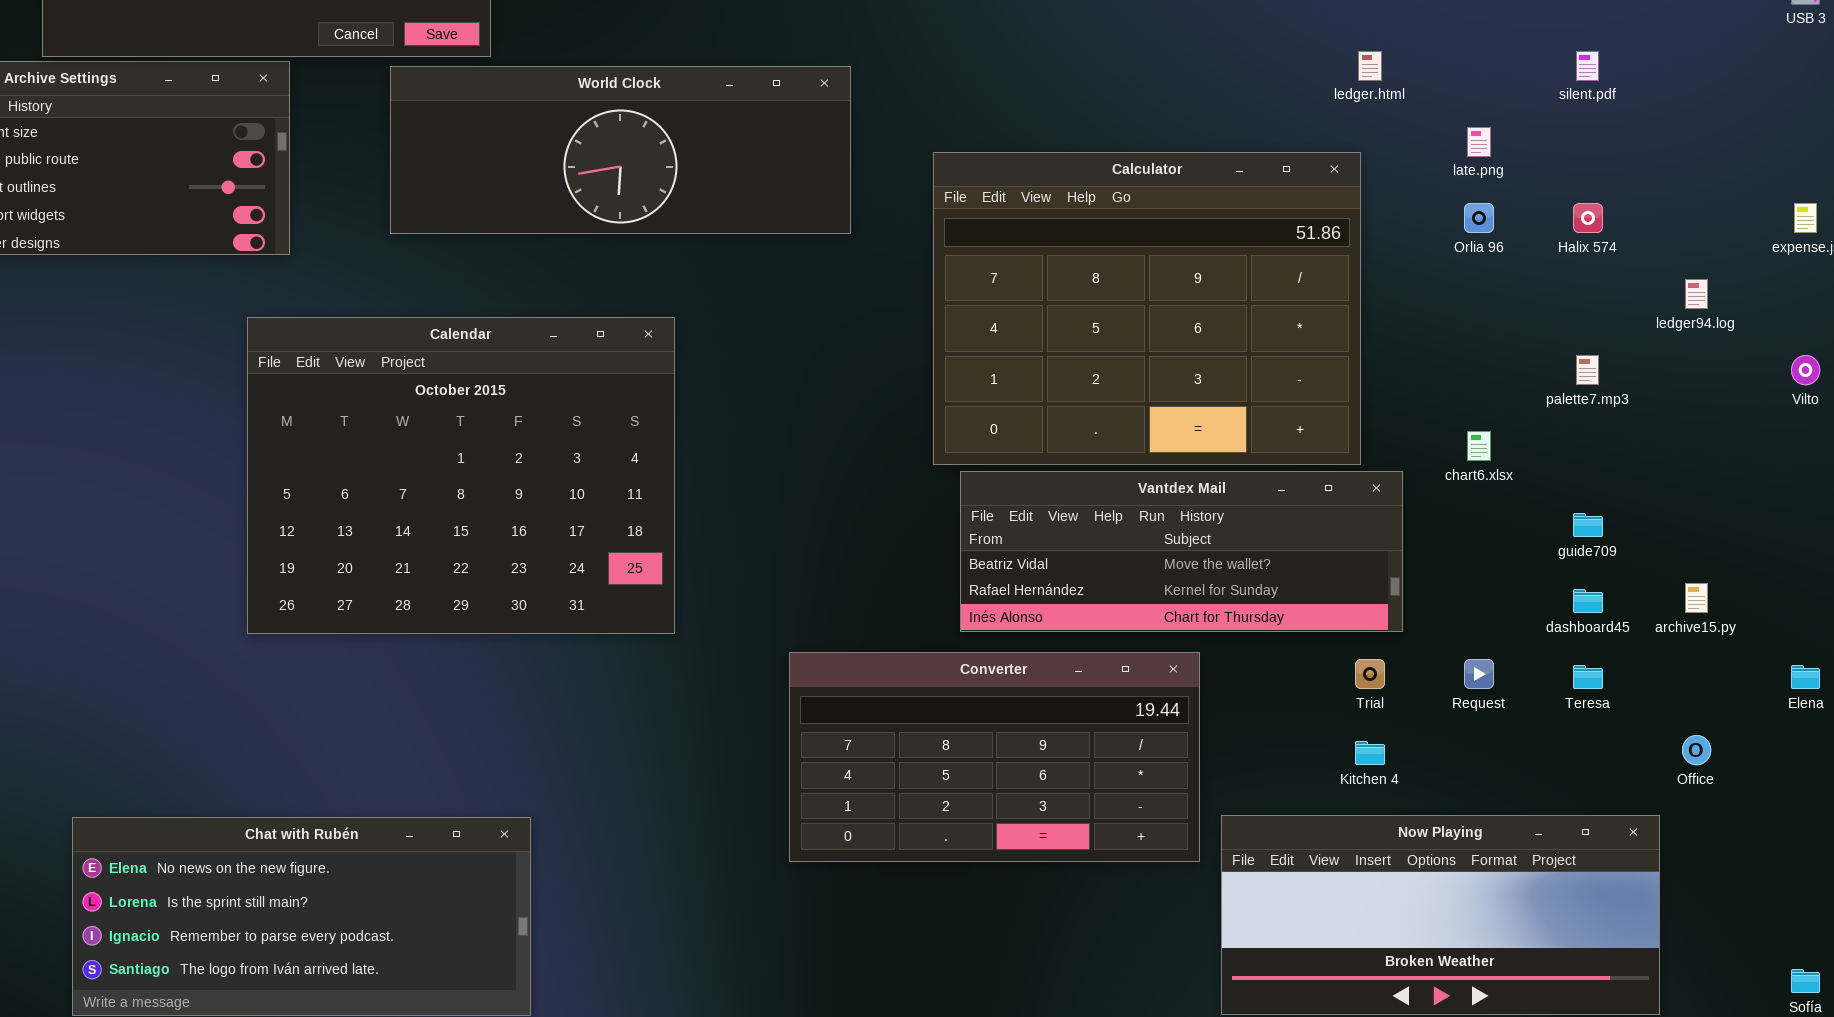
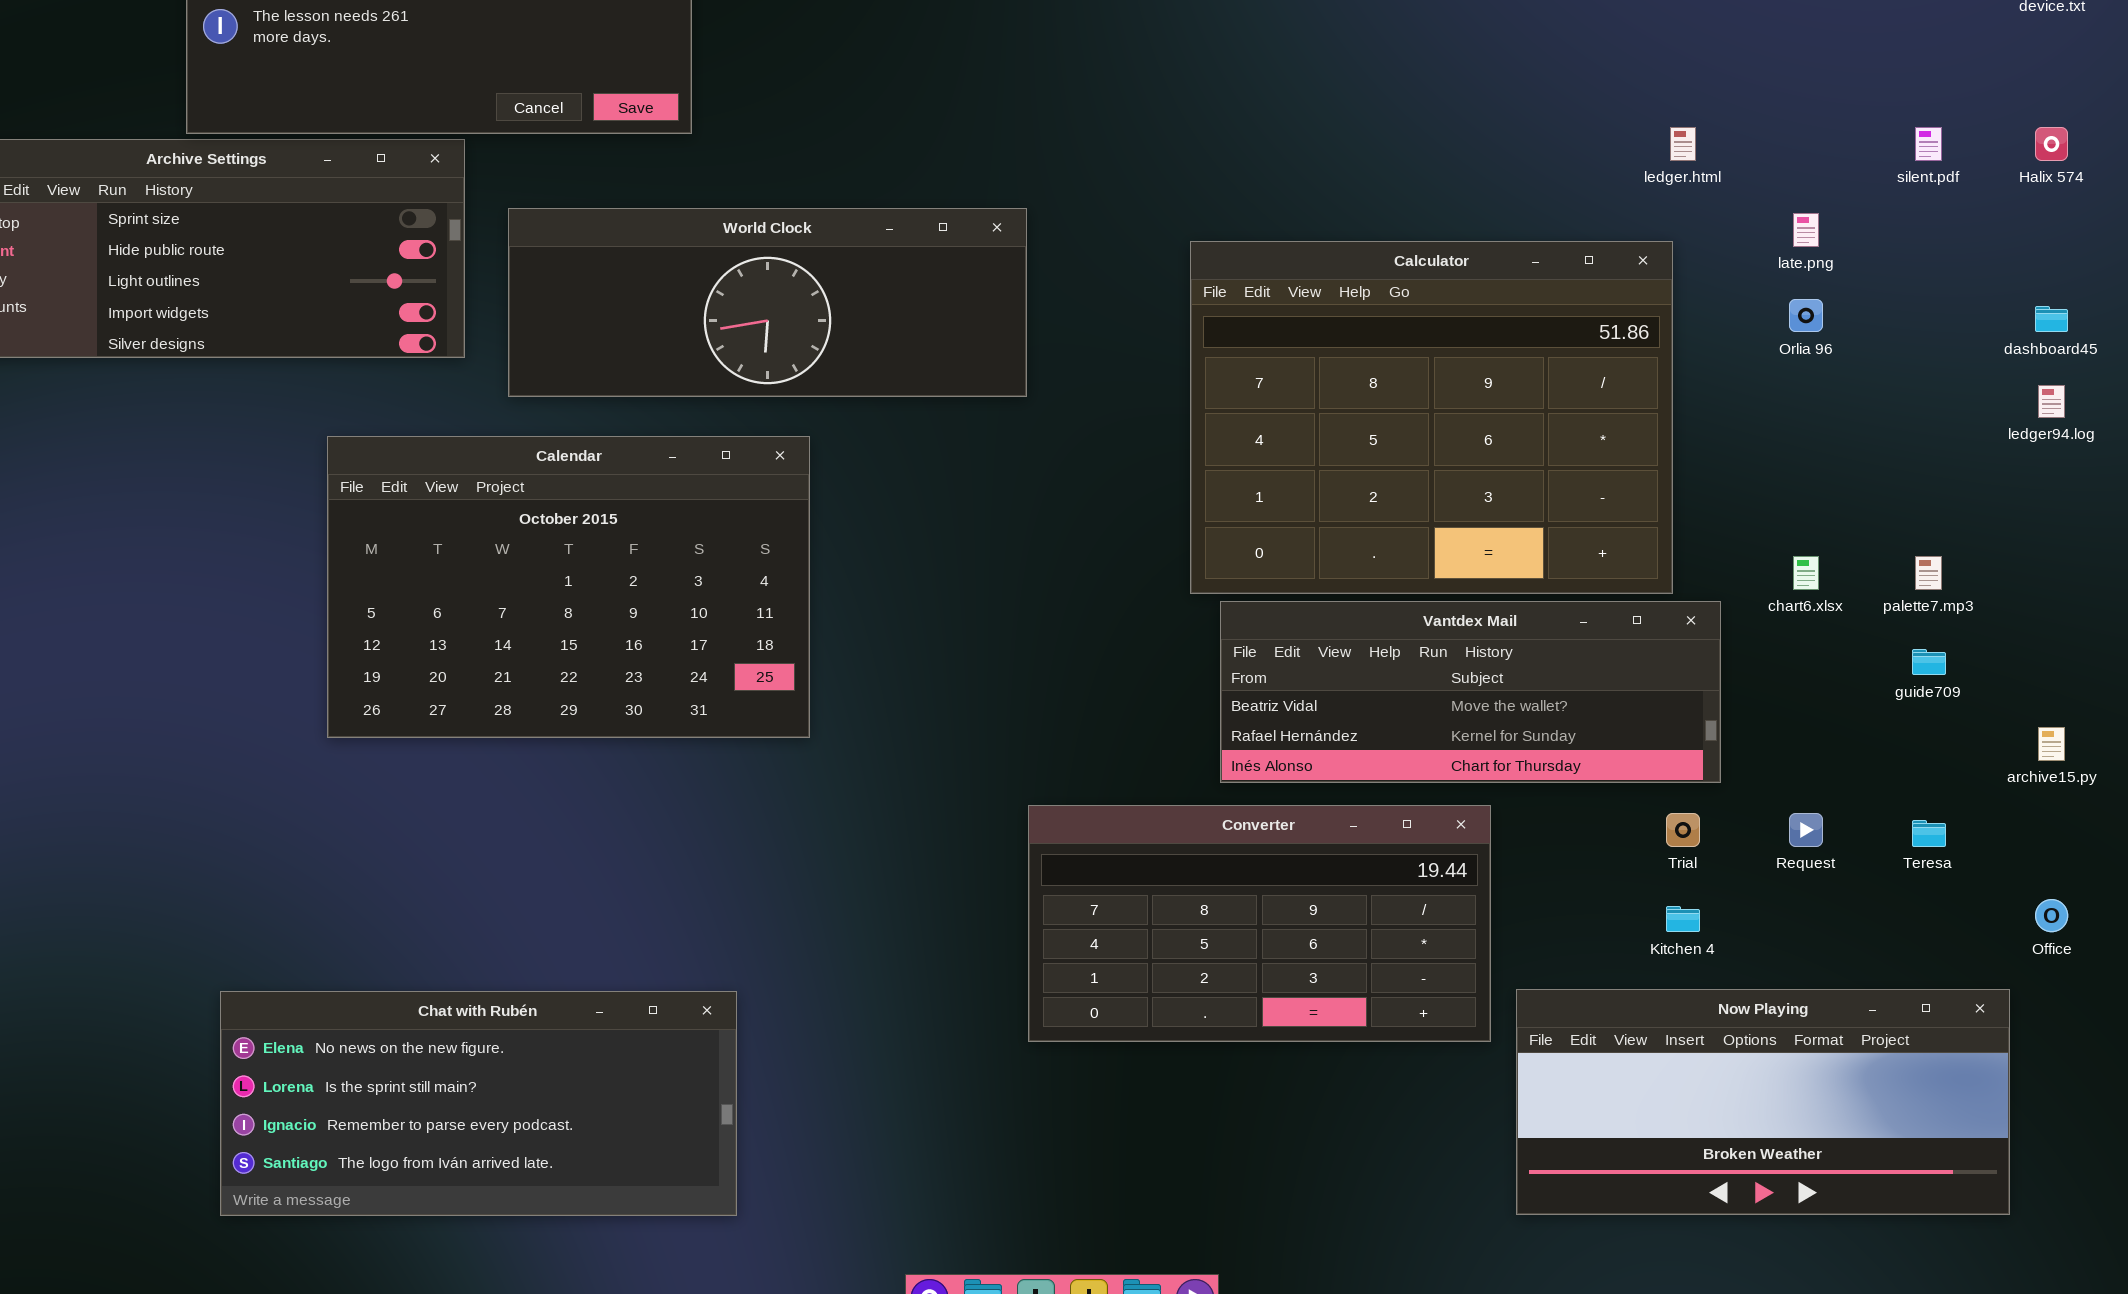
World Clock: [390,66,851,234] -> [508,208,1027,397], moved
Halix 574: [1573,203,1603,233] -> [2035,127,2068,161], moved
Calendar: [247,317,675,634] -> [327,436,810,738], moved, resized
palette7.mp3: [1576,355,1599,385] -> [1915,556,1942,590], moved
dashboard45: [1573,589,1603,613] -> [2035,306,2068,332], moved

